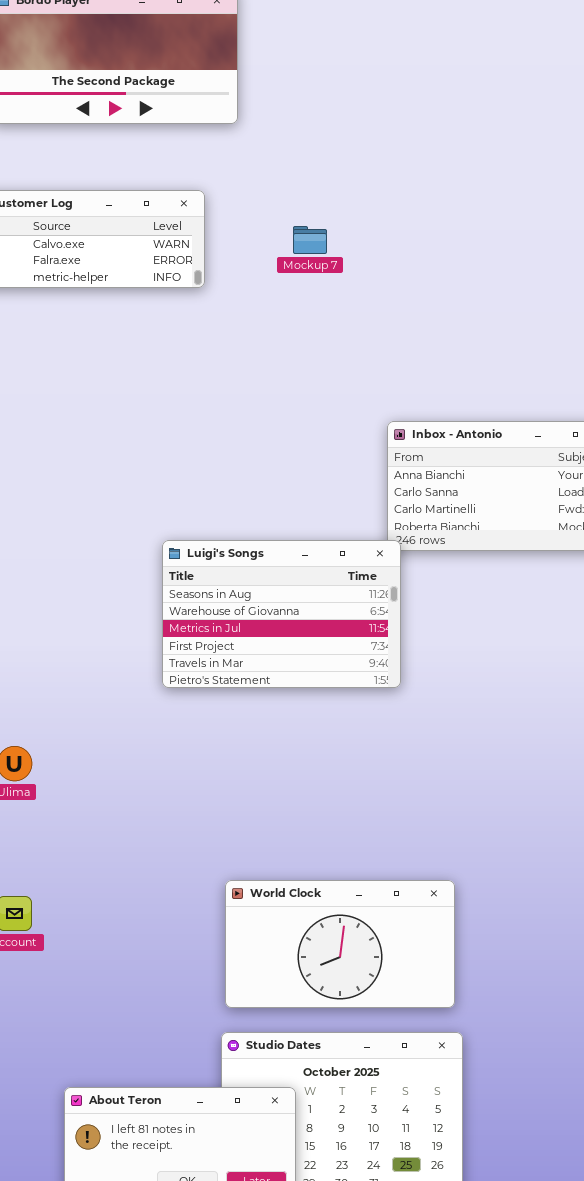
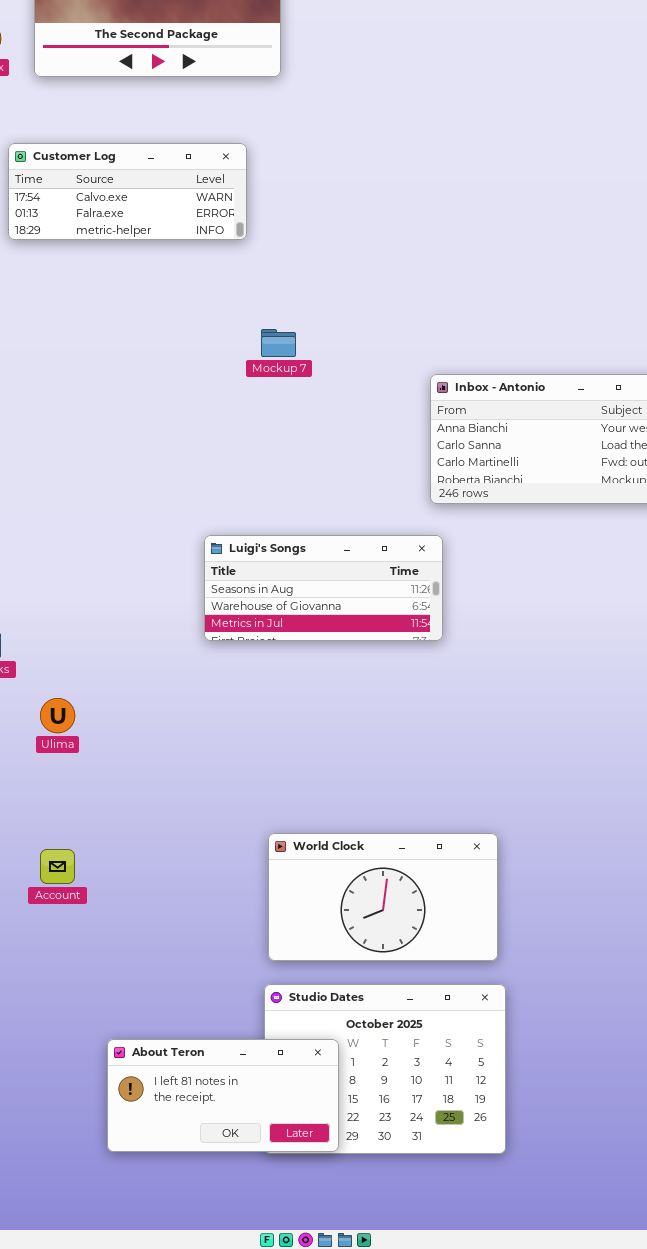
Mockup 7: [293,226,327,254] -> [261,329,296,357], moved
Luigi's Songs: [162,540,401,688] -> [204,535,443,641], resized

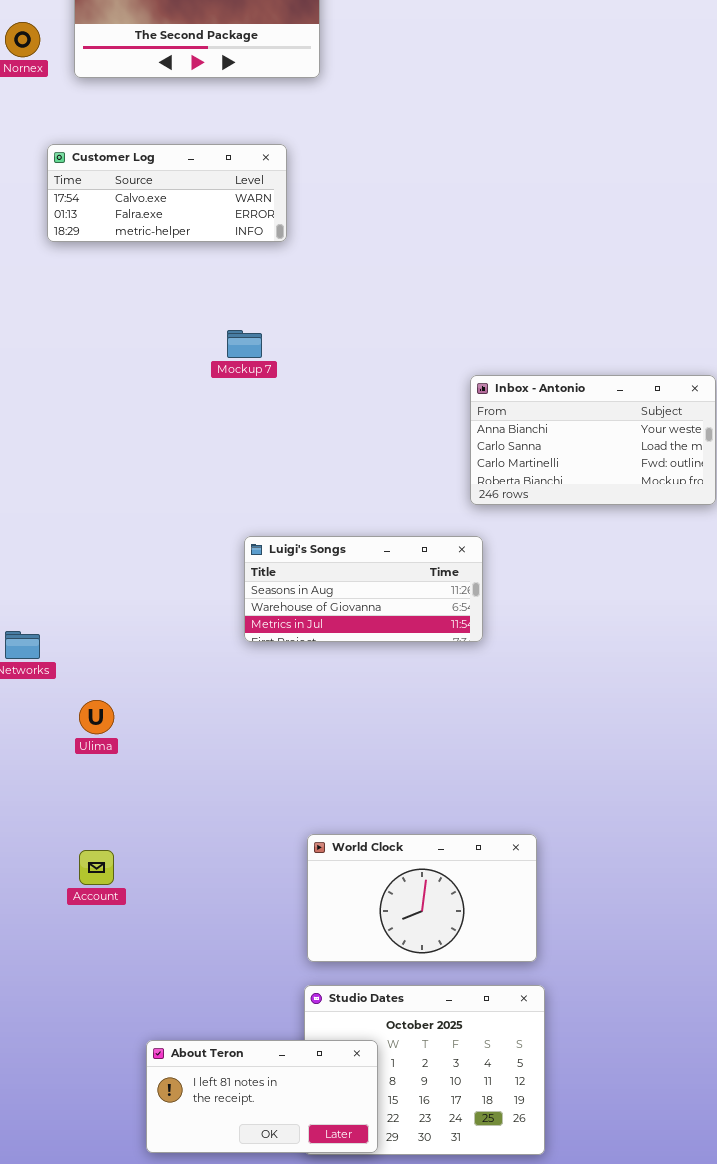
Mockup 7: [261,329,296,357] -> [227,330,262,358], moved

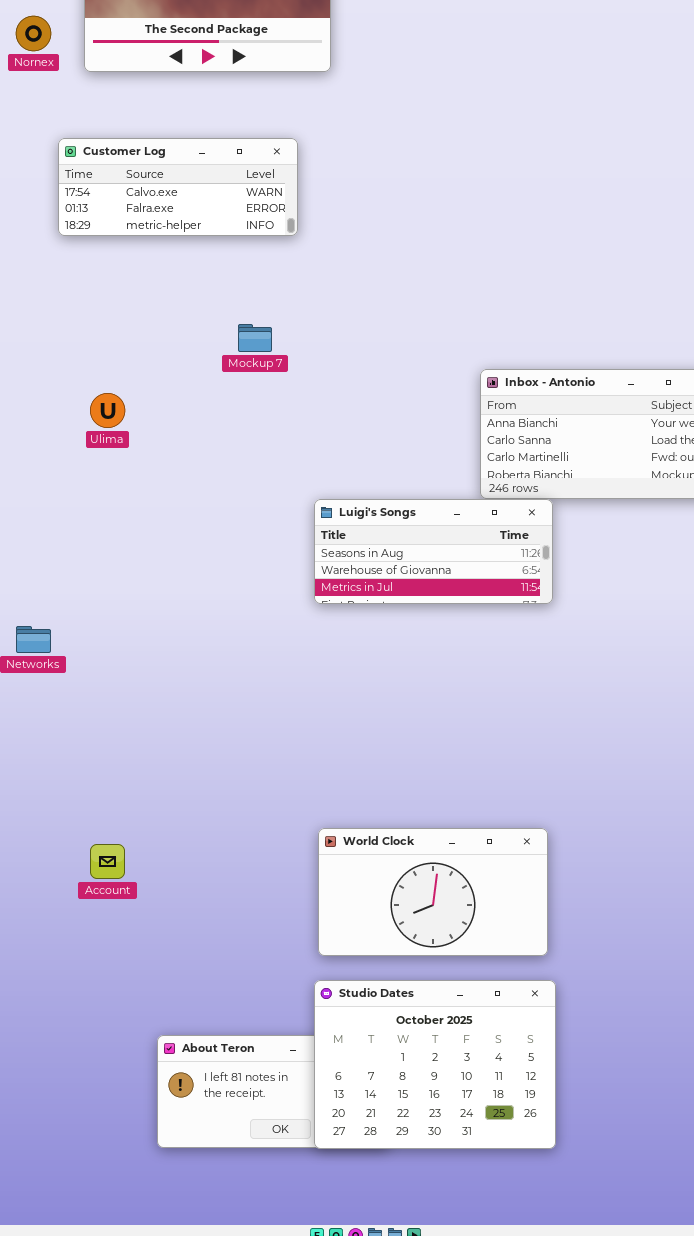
Luigi's Songs: [244,536,483,642] -> [314,499,553,604], moved
Ulima: [79,700,114,734] -> [90,393,125,428], moved
Studio Dates: [304,985,545,1155] -> [314,980,556,1149], raised

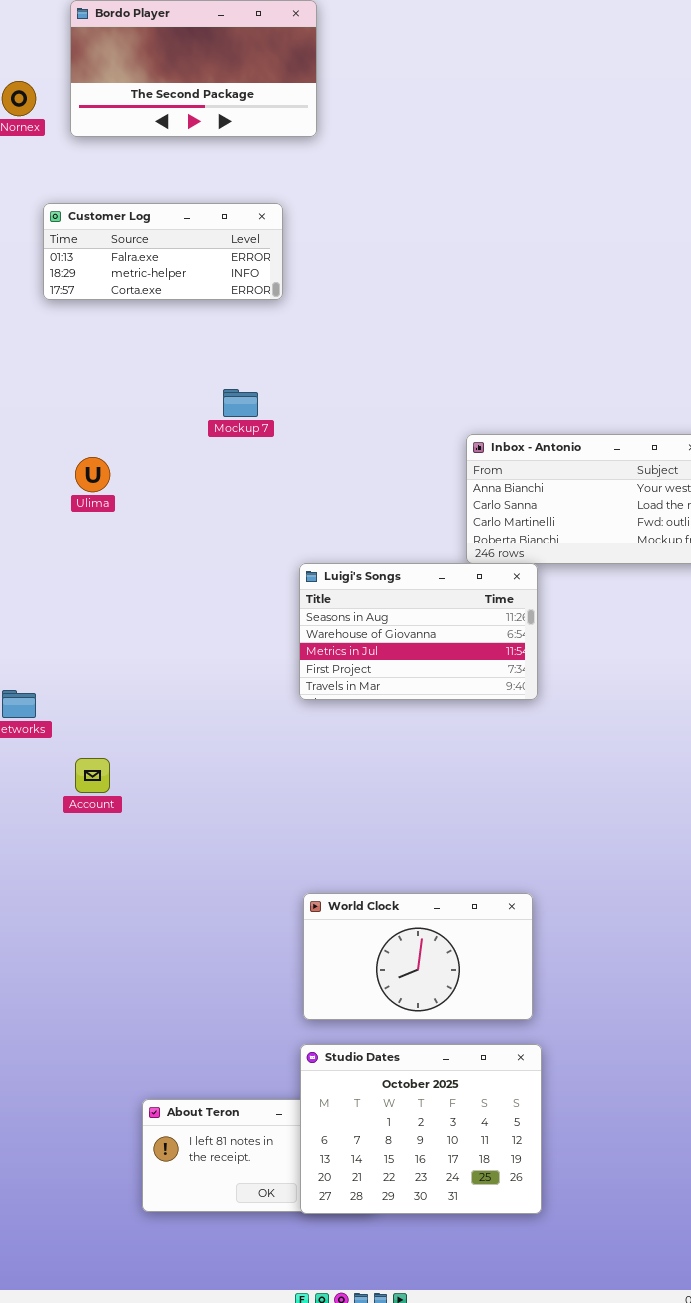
Customer Log: [58,138,298,236] -> [43,203,283,300], scrolled down 1 row
Luigi's Songs: [314,499,553,604] -> [299,563,538,700], resized
Account: [90,844,125,879] -> [75,758,110,793], moved

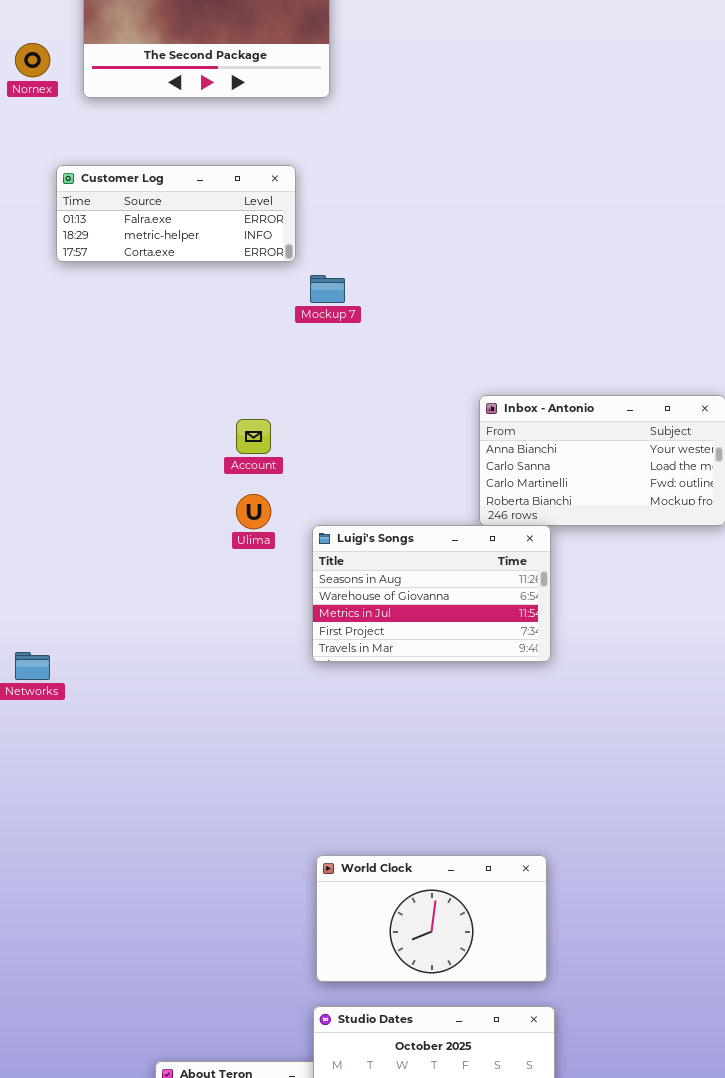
Mockup 7: [223,389,258,417] -> [310,275,345,303], moved
Ulima: [75,457,110,492] -> [236,494,271,529], moved
Account: [75,758,110,793] -> [236,419,271,454], moved

